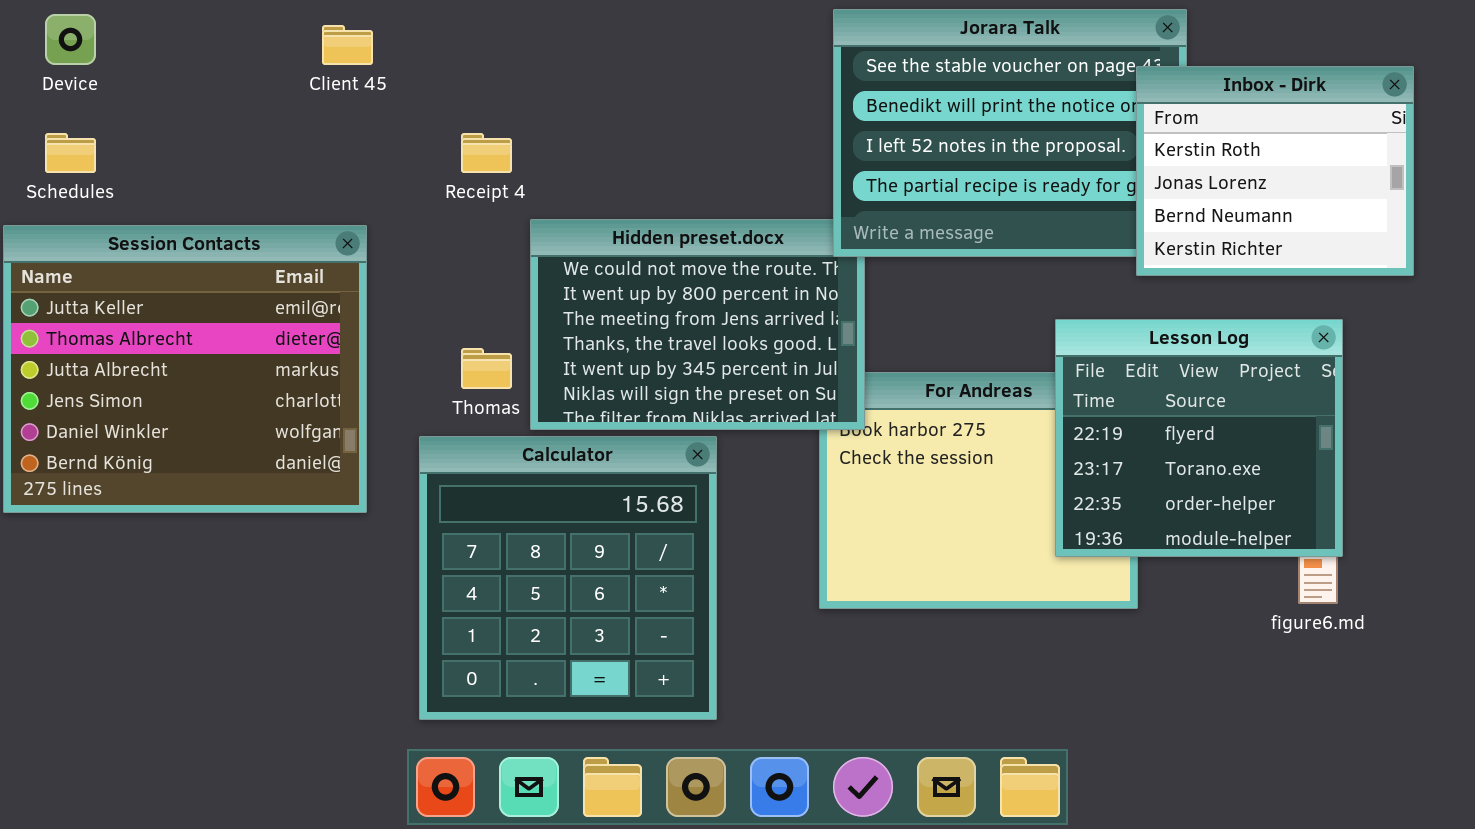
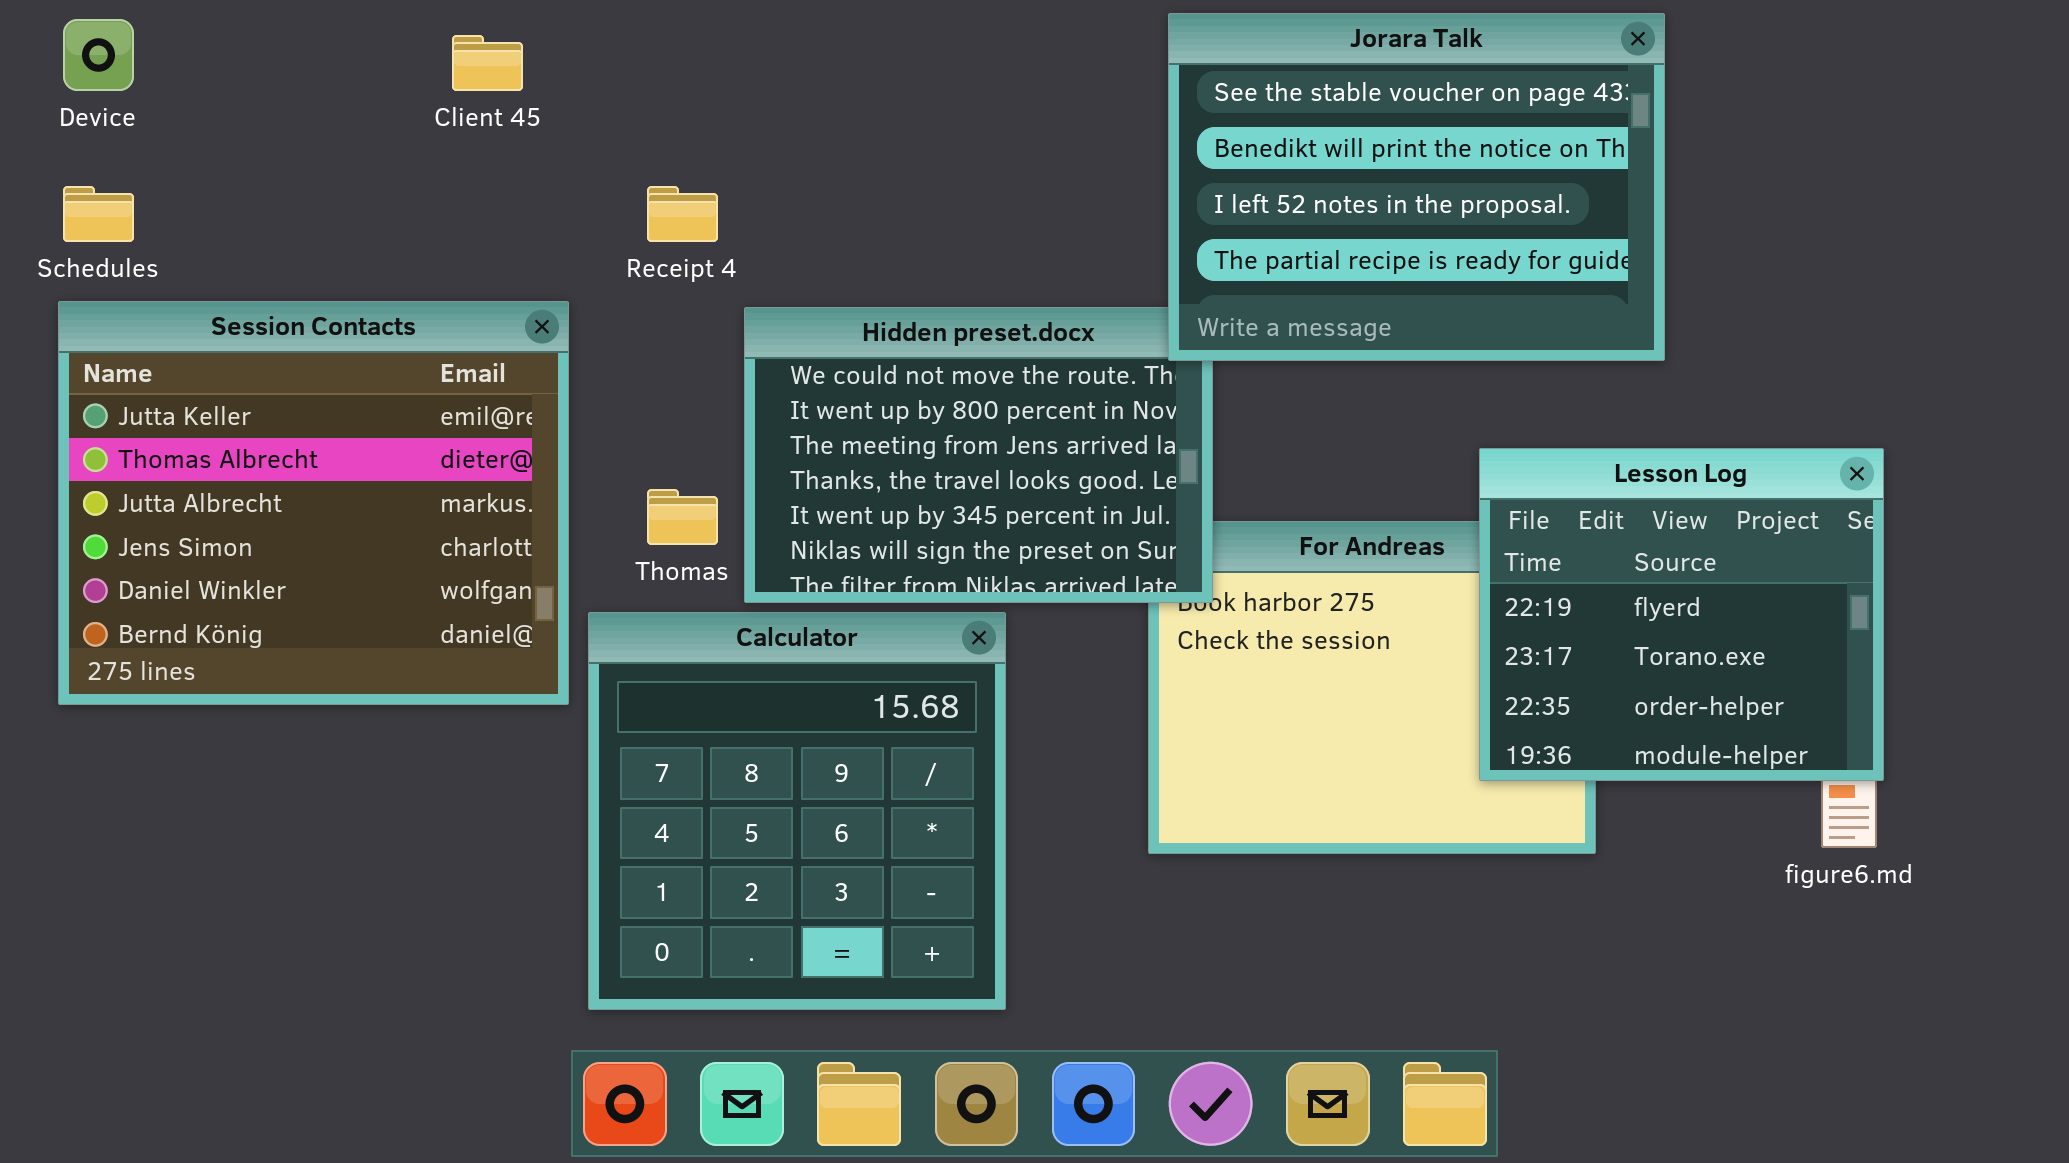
Inbox - Dirk: [1136,66,1414,276] -> none, closed
Session Contacts: [3,225,367,513] -> [58,301,569,705], moved

